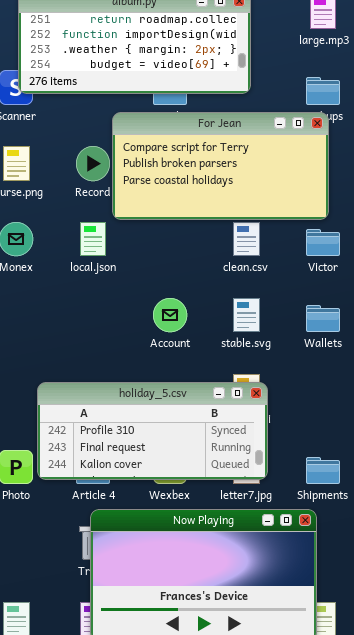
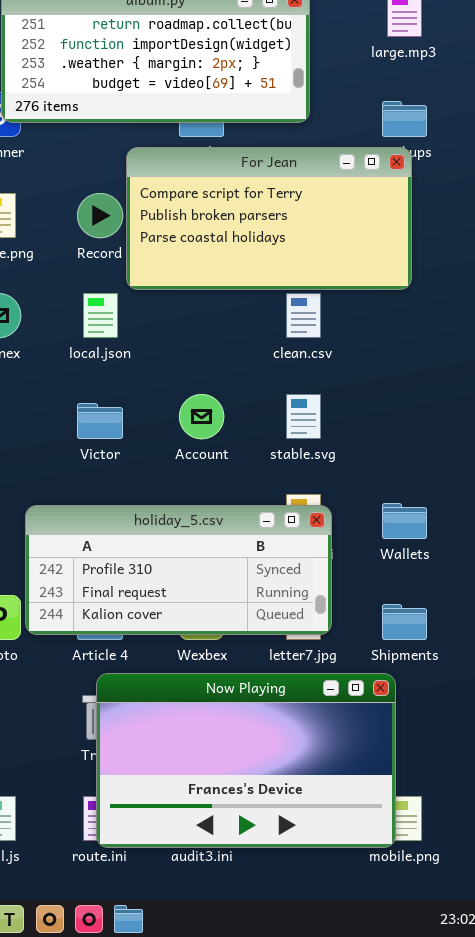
Victor: [306,229,340,256] -> [77,403,123,439], moved
Wallets: [306,305,340,332] -> [382,503,427,539], moved

